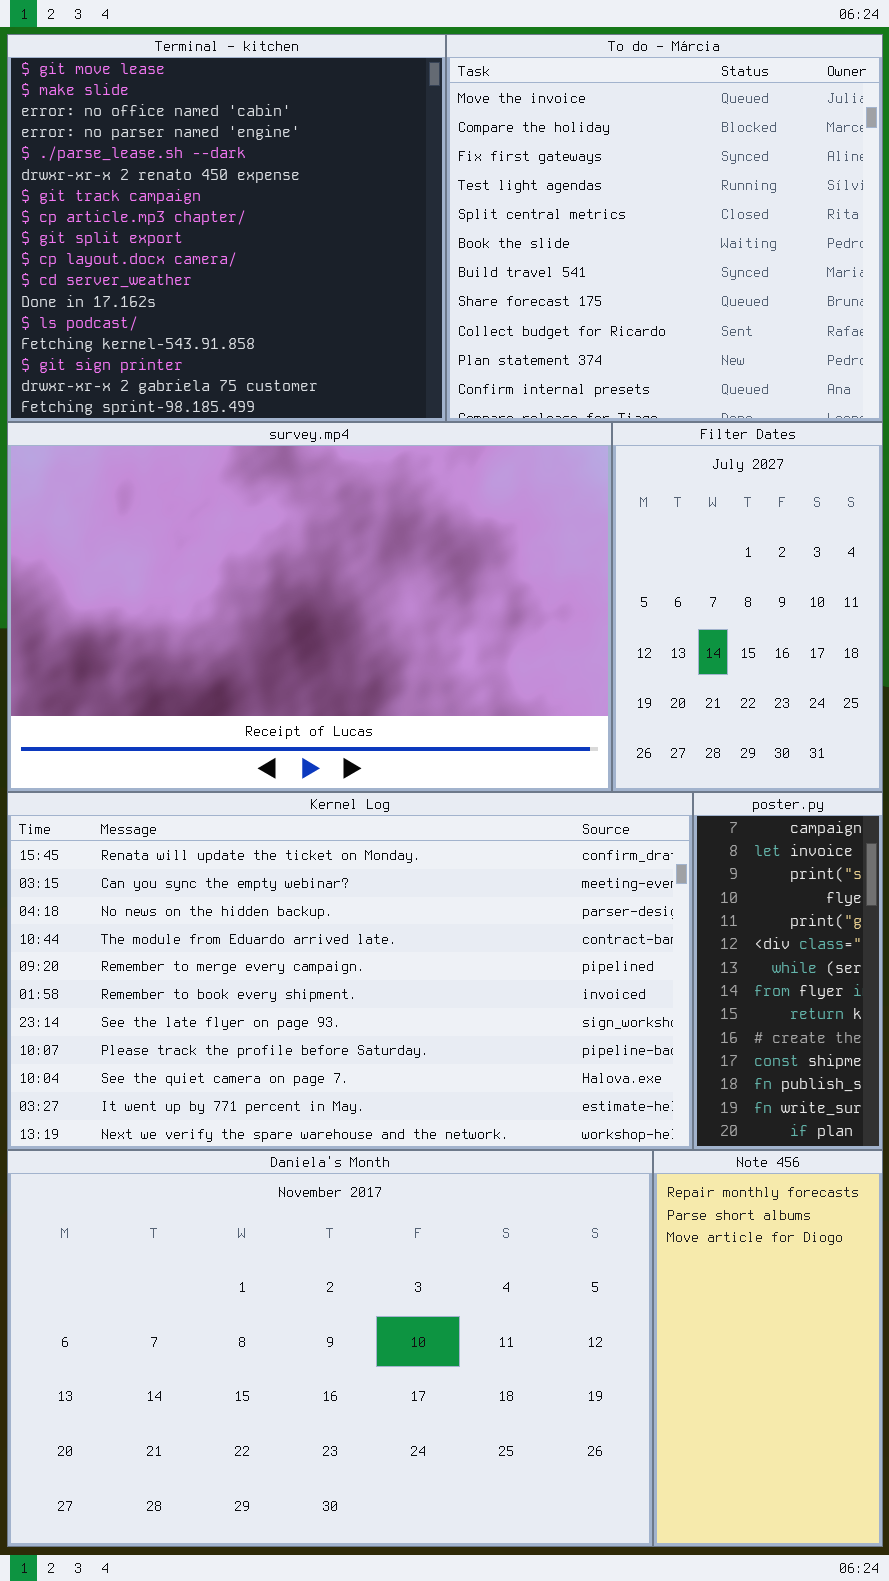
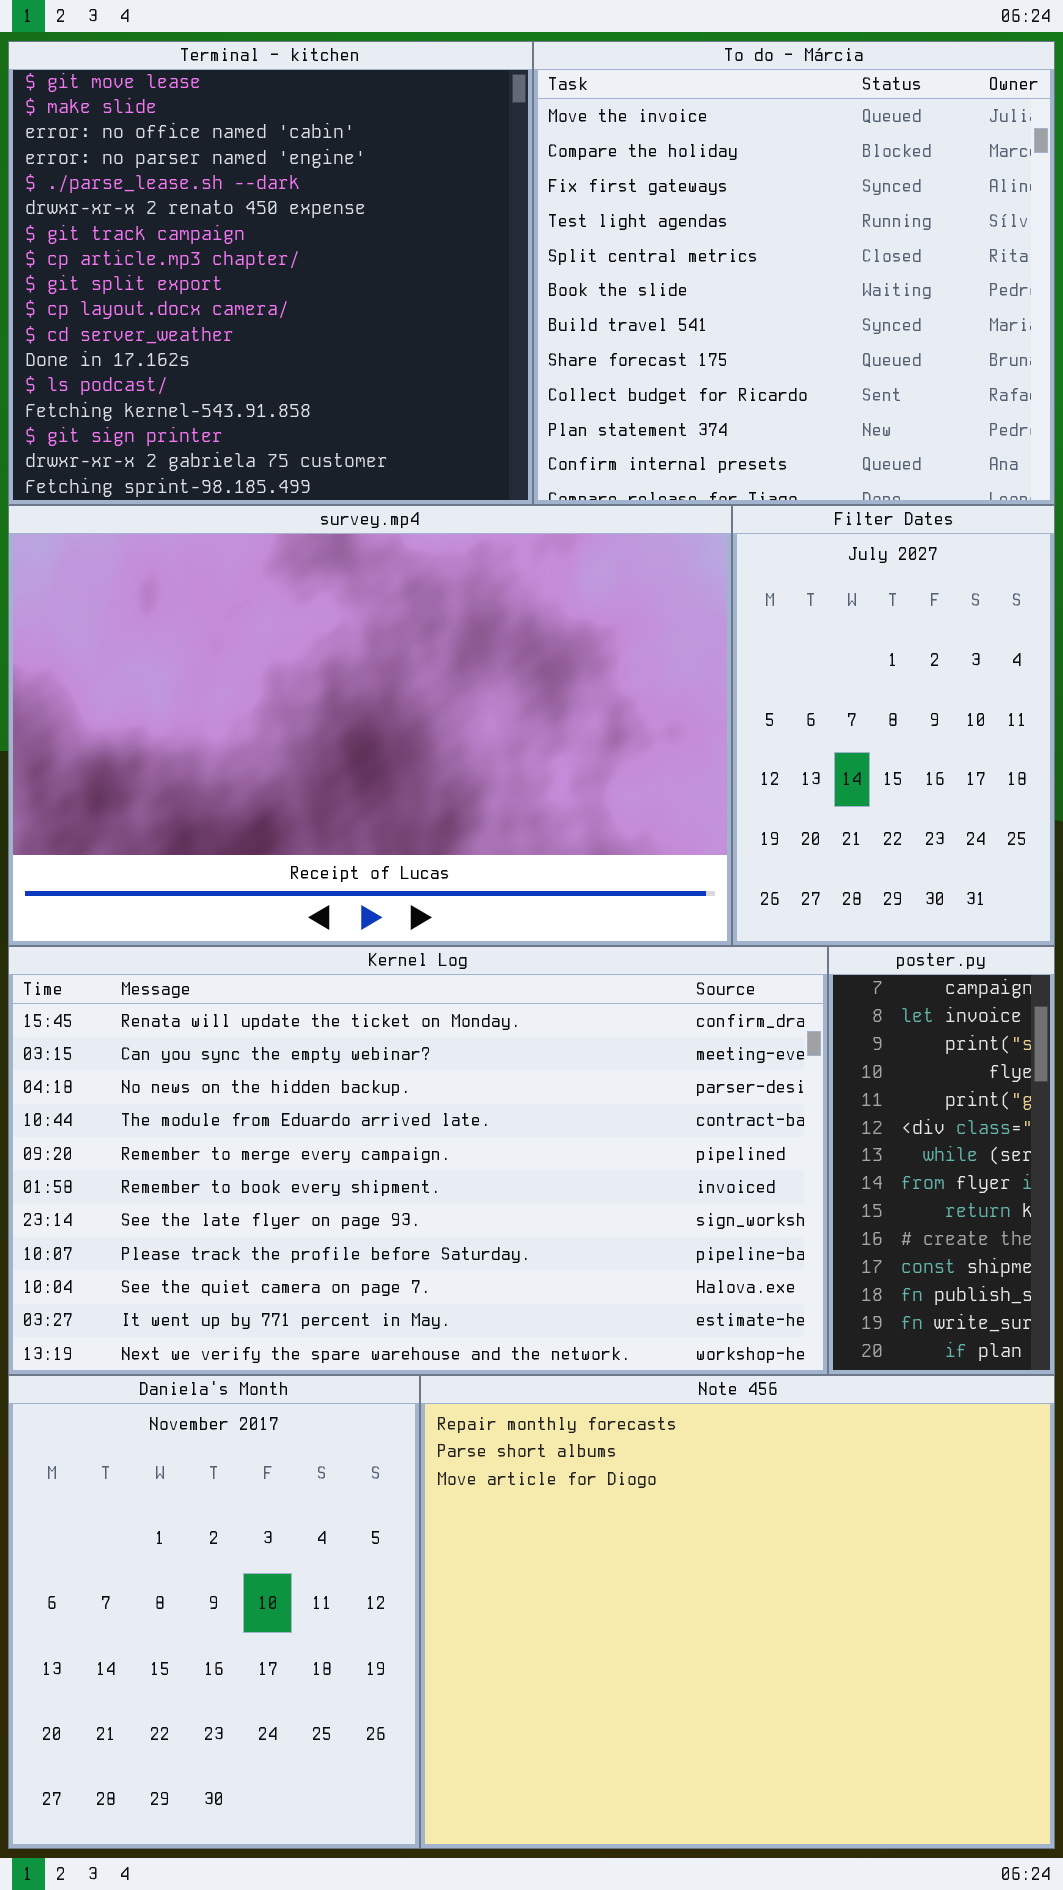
Daniela's Month: [7,1150,653,1547] -> [8,1375,420,1849], resized
Note 456: [653,1150,883,1547] -> [420,1375,1055,1849], resized

